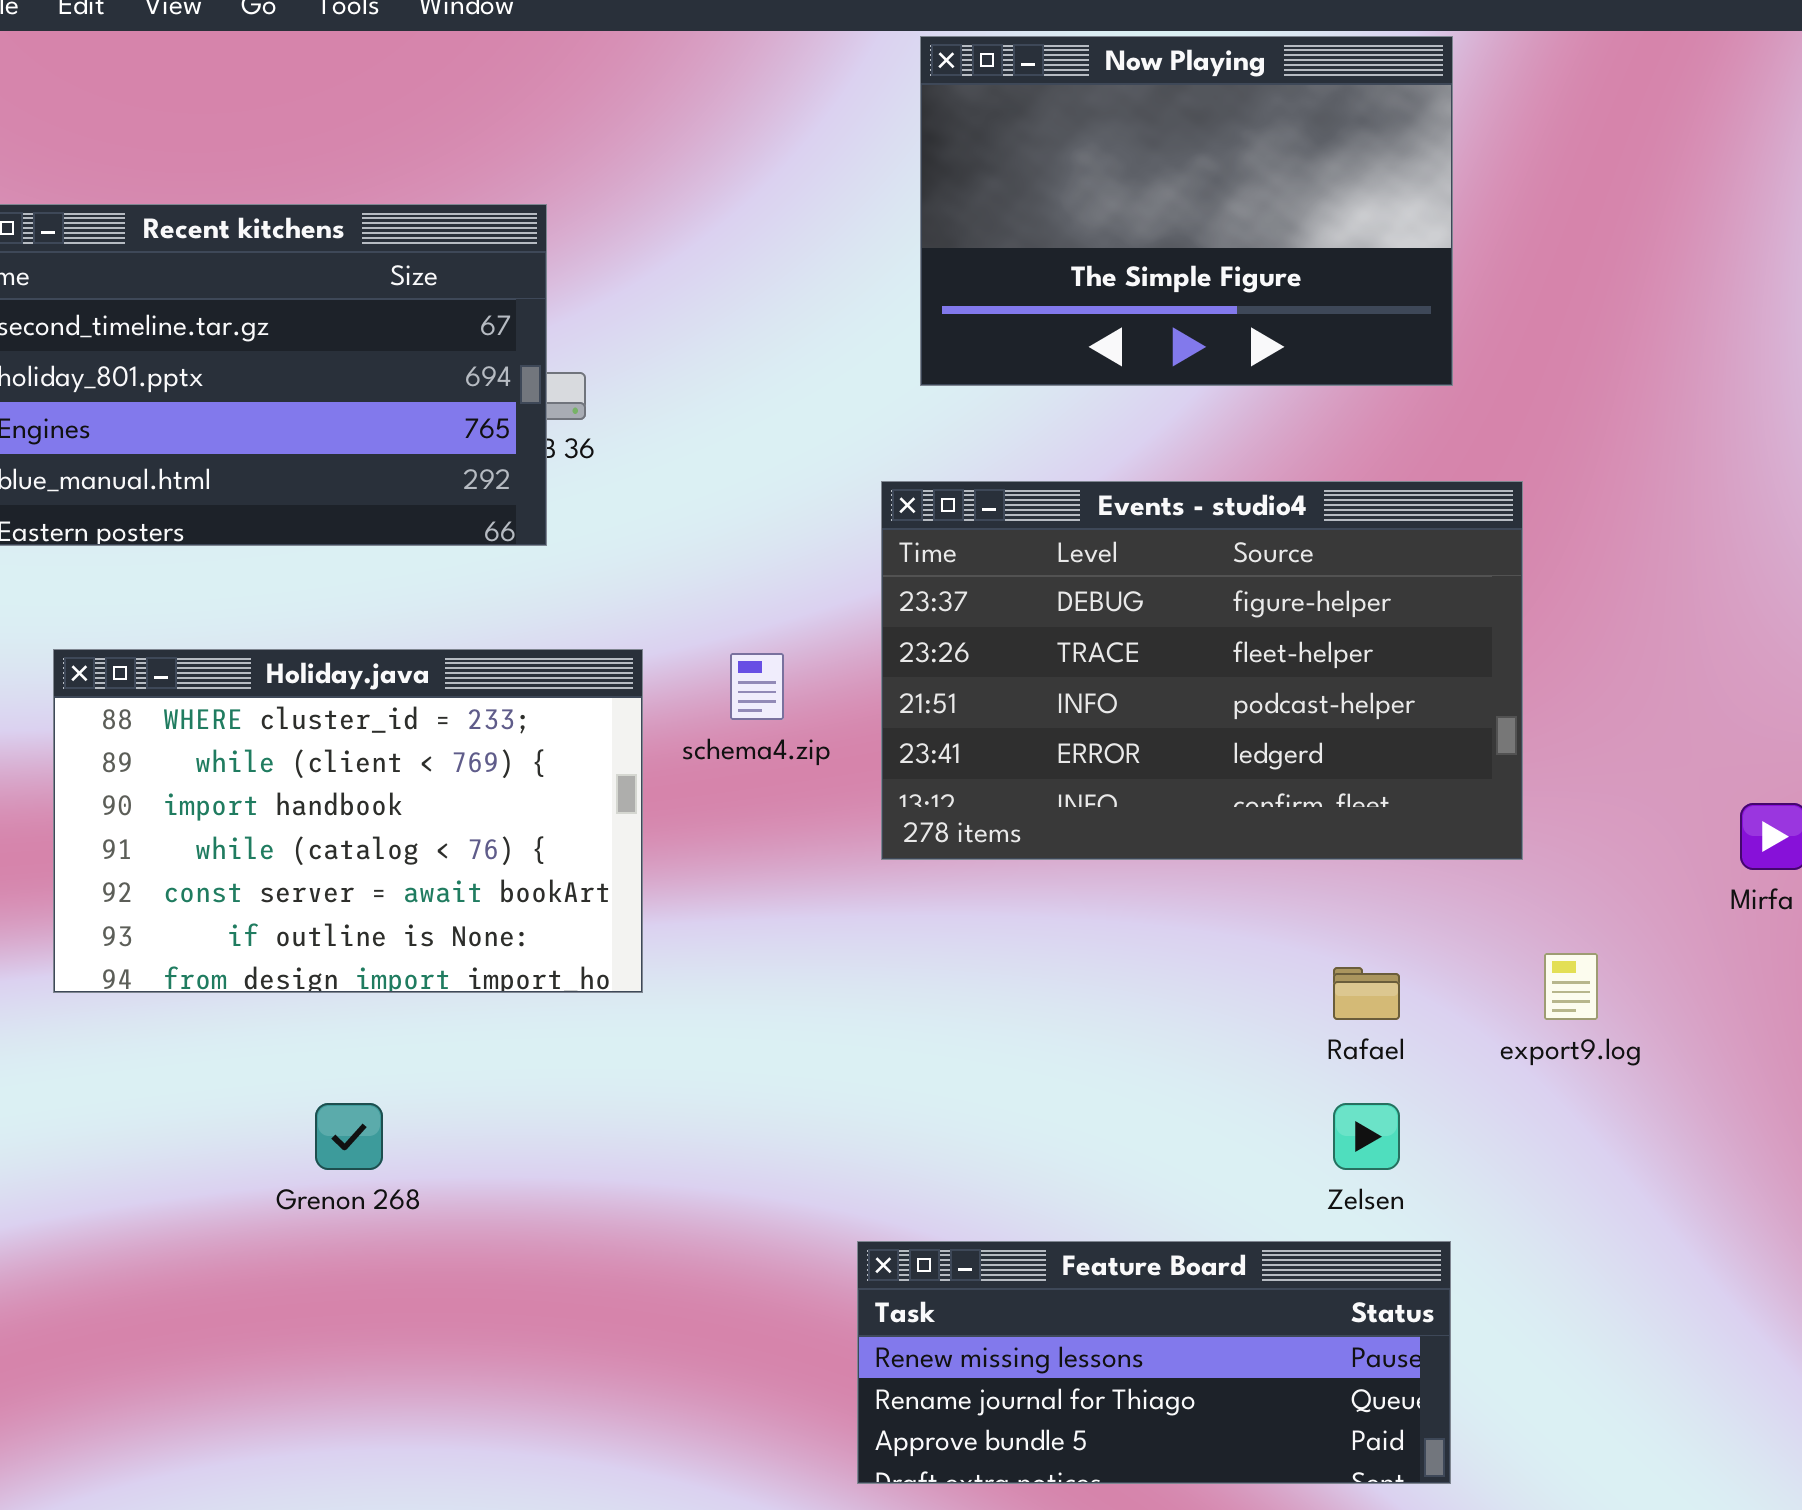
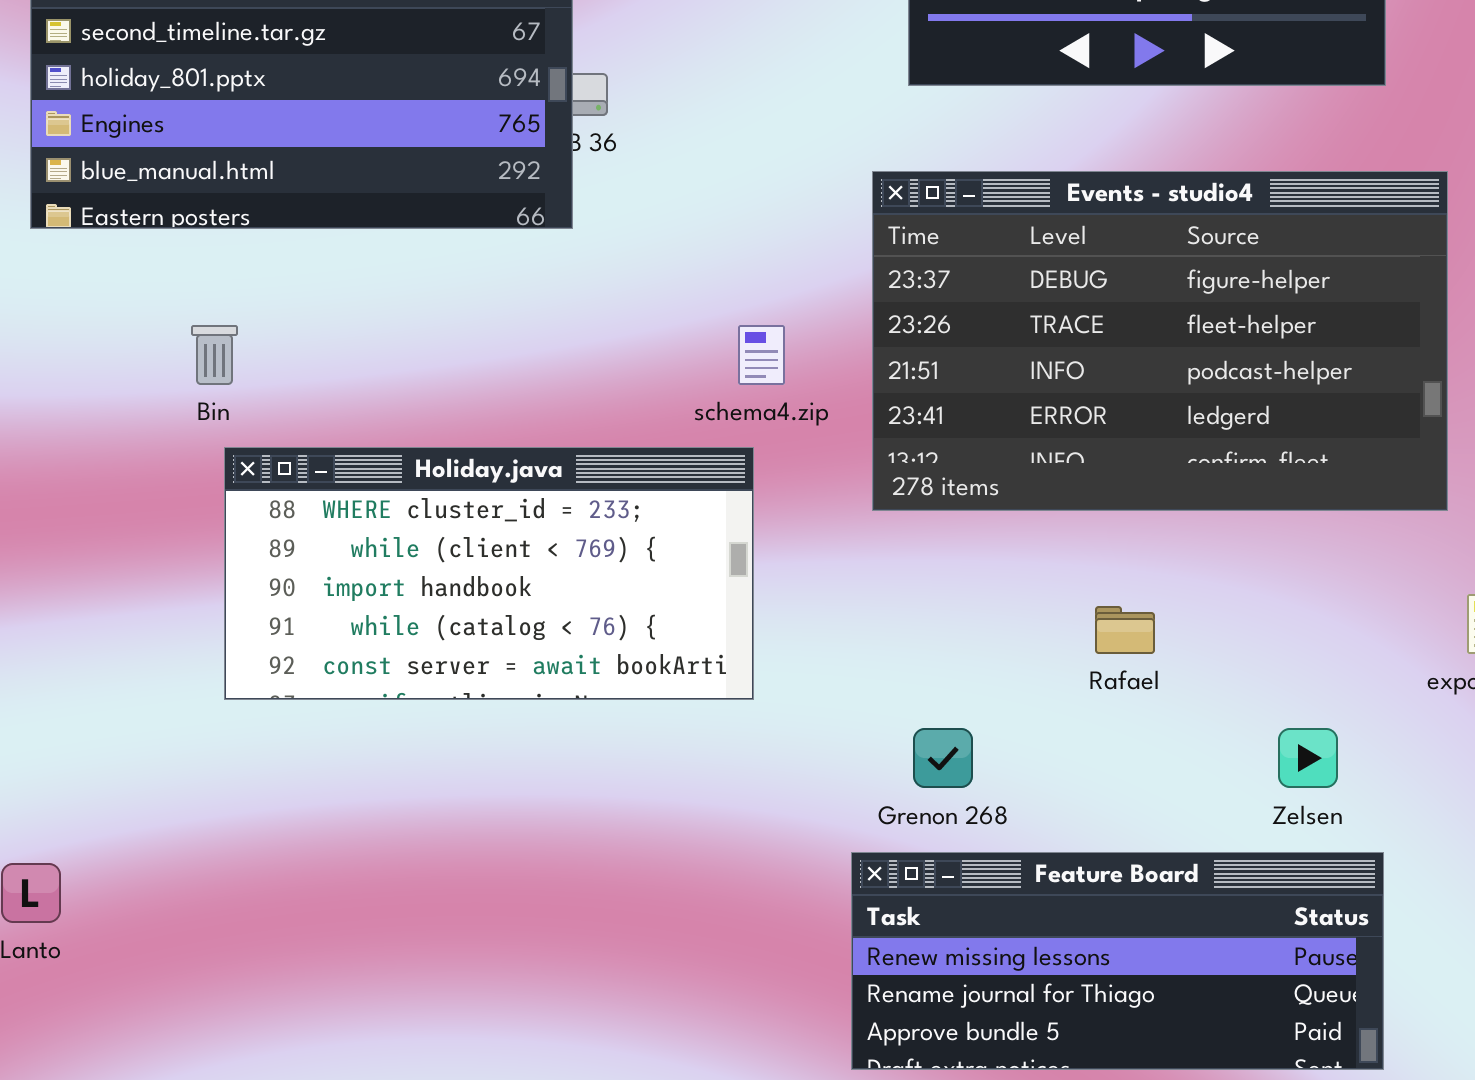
Holiday.java: [53,649,643,993] -> [224,447,754,700], moved, resized
Rafael: [1333,967,1400,1020] -> [1095,606,1155,654], moved
Grenon 268: [315,1103,383,1170] -> [913,728,973,788], moved

